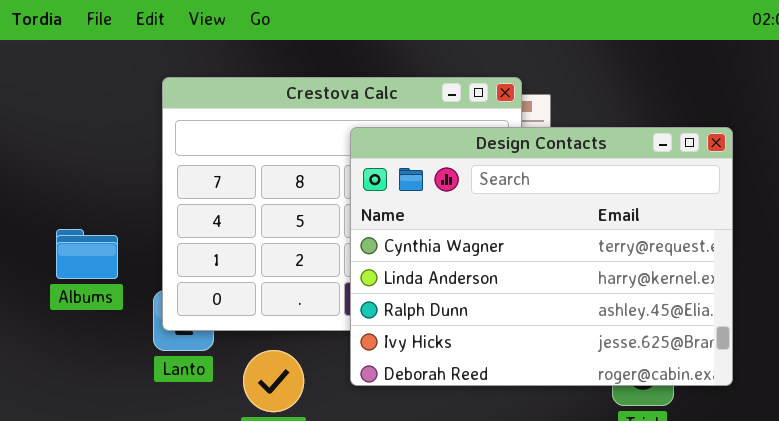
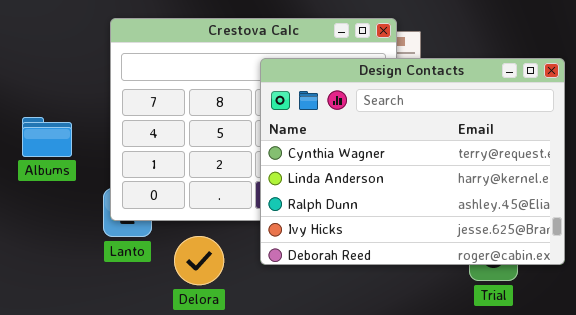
Albums: [56,229,118,279] -> [22,117,72,157], moved

